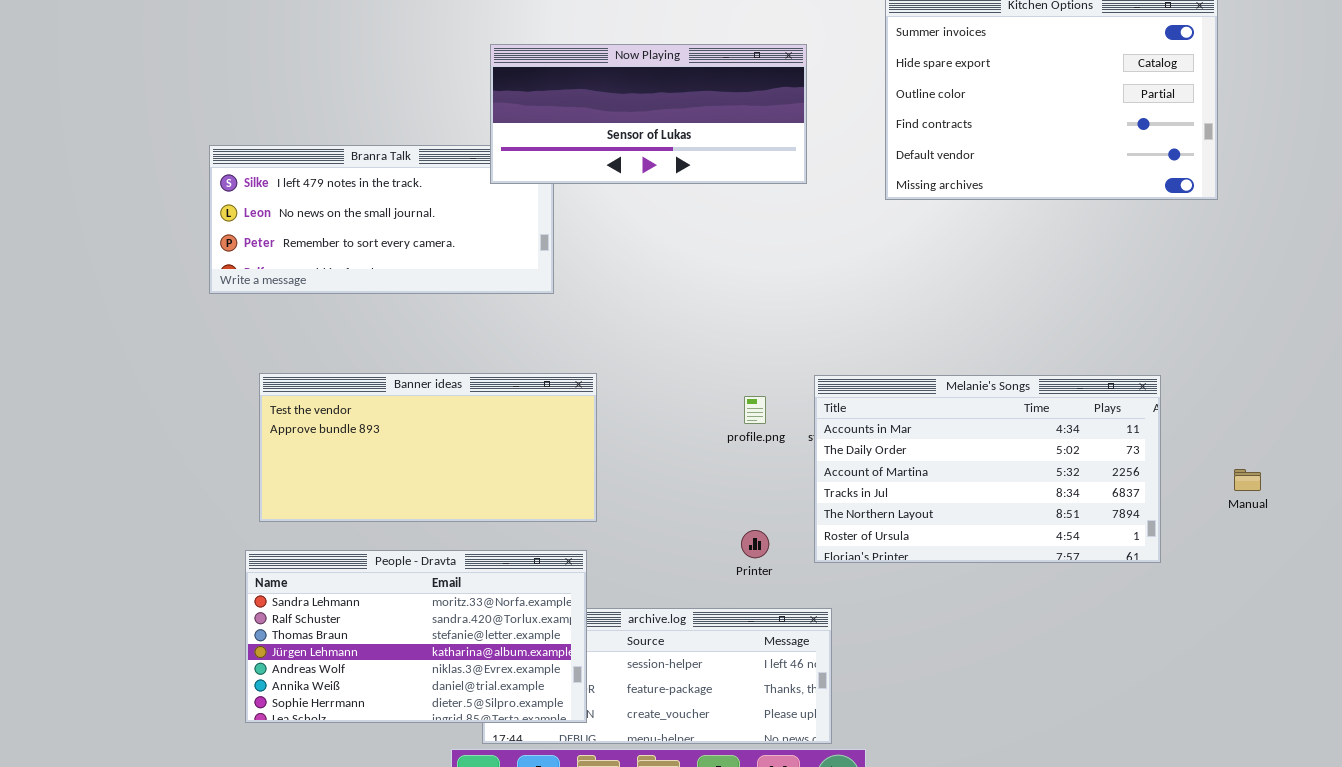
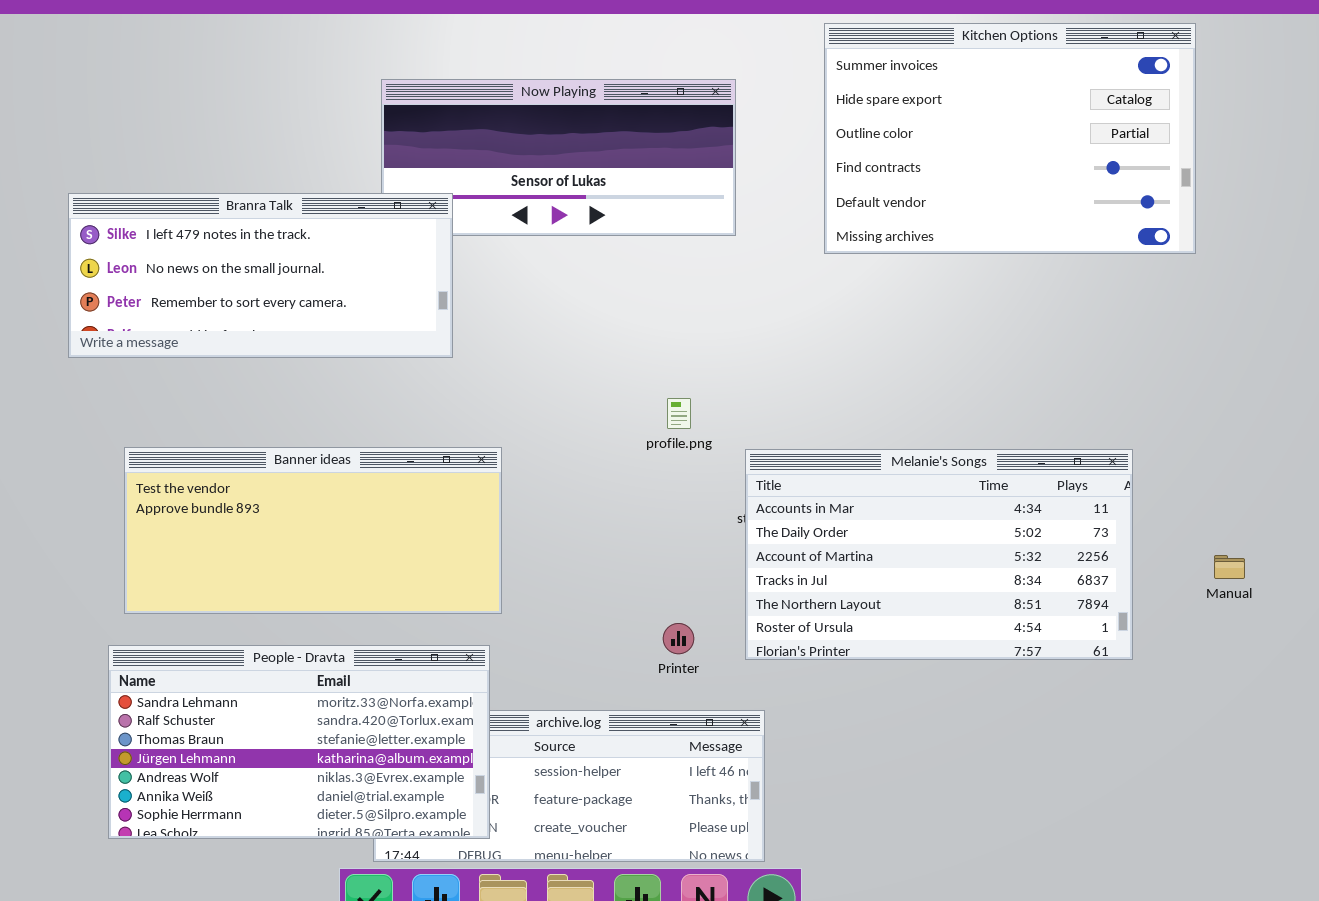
Branra Talk: [209,145,554,294] -> [68,193,453,358], raised
profile.png: [744,396,766,424] -> [667,398,691,429], moved

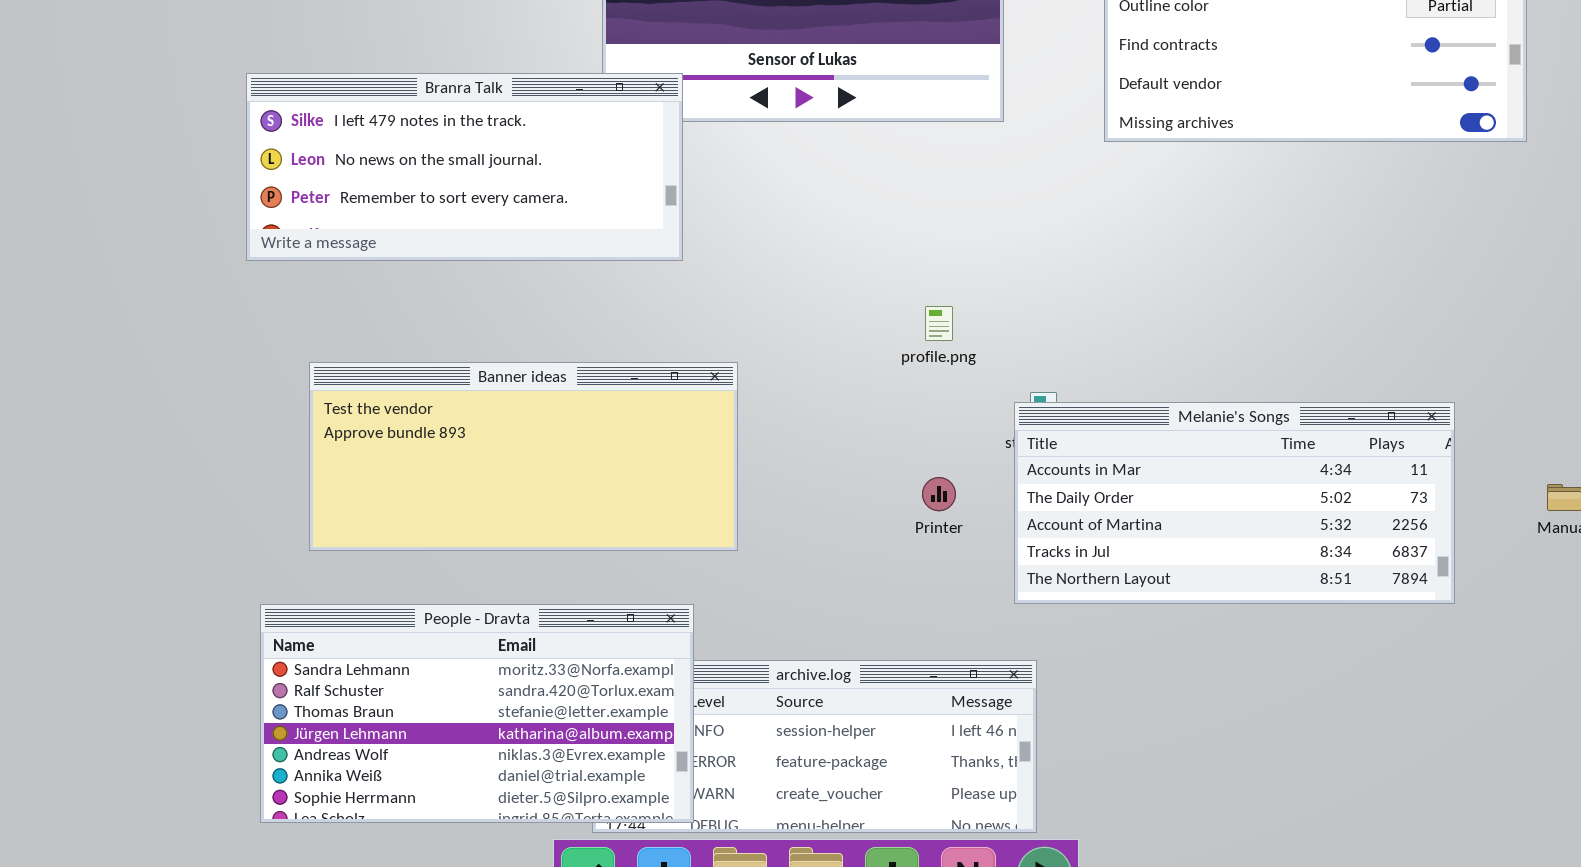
Melanie's Songs: [745,449,1133,660] -> [1014,402,1455,604], resized
Printer: [663,623,694,654] -> [922,477,956,511], moved
People - Dravta: [108,645,490,839] -> [260,604,694,823], moved

